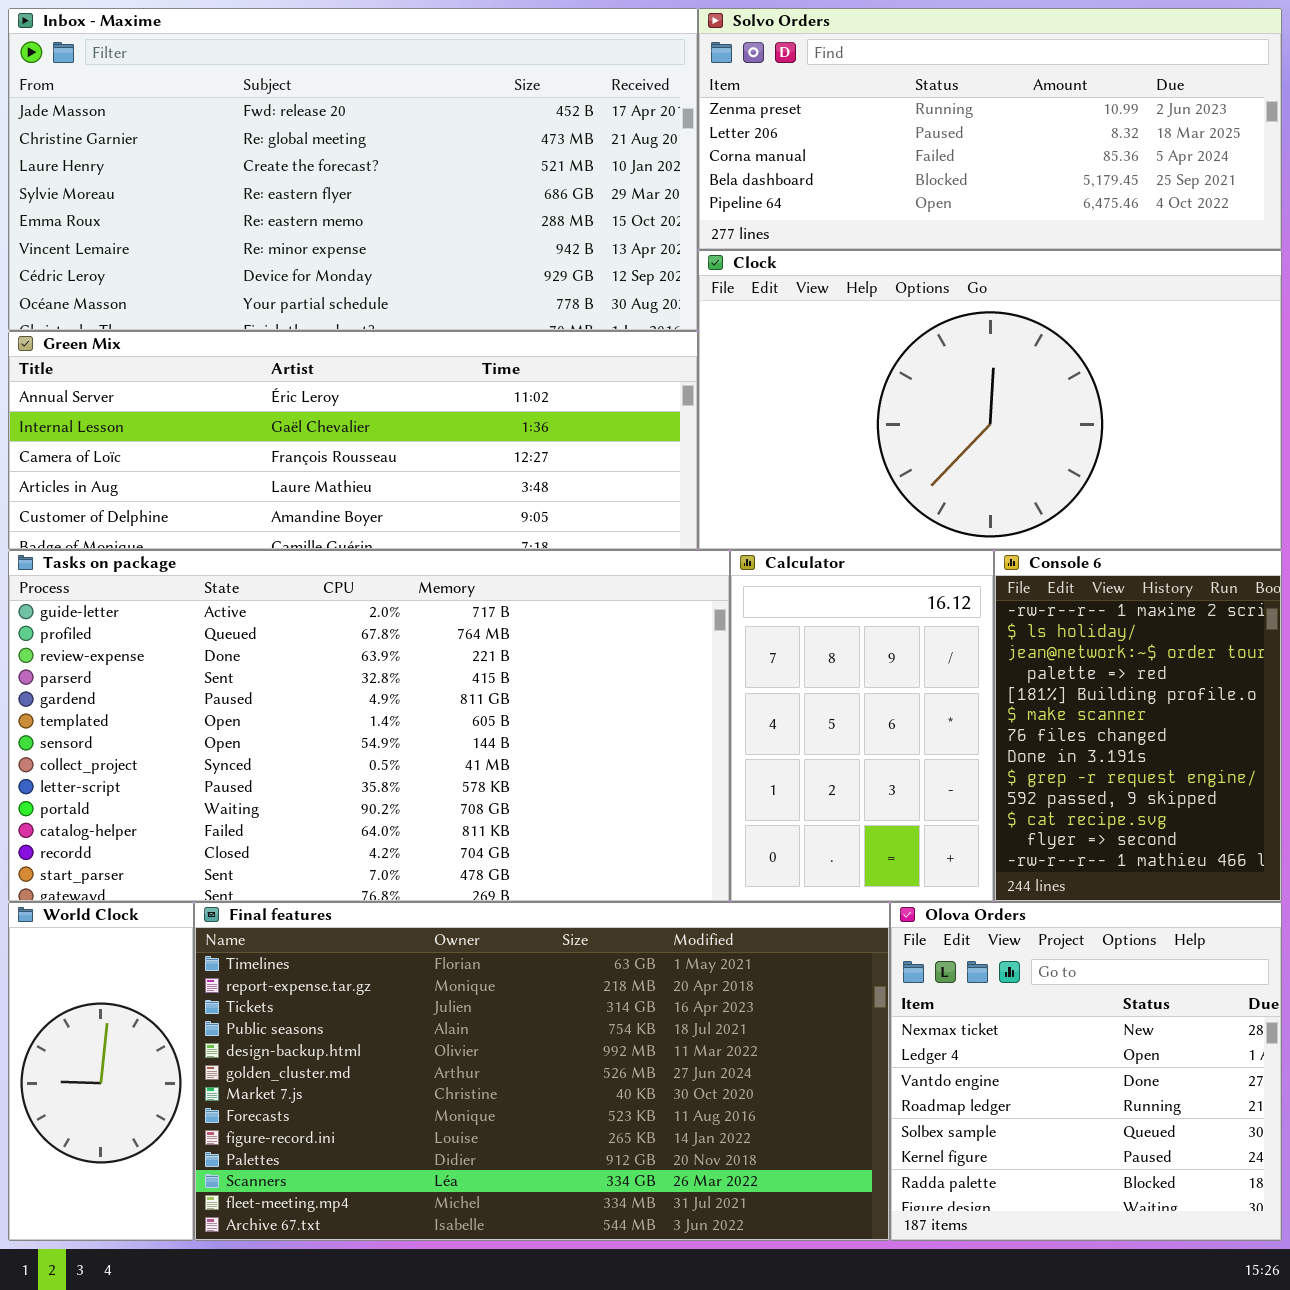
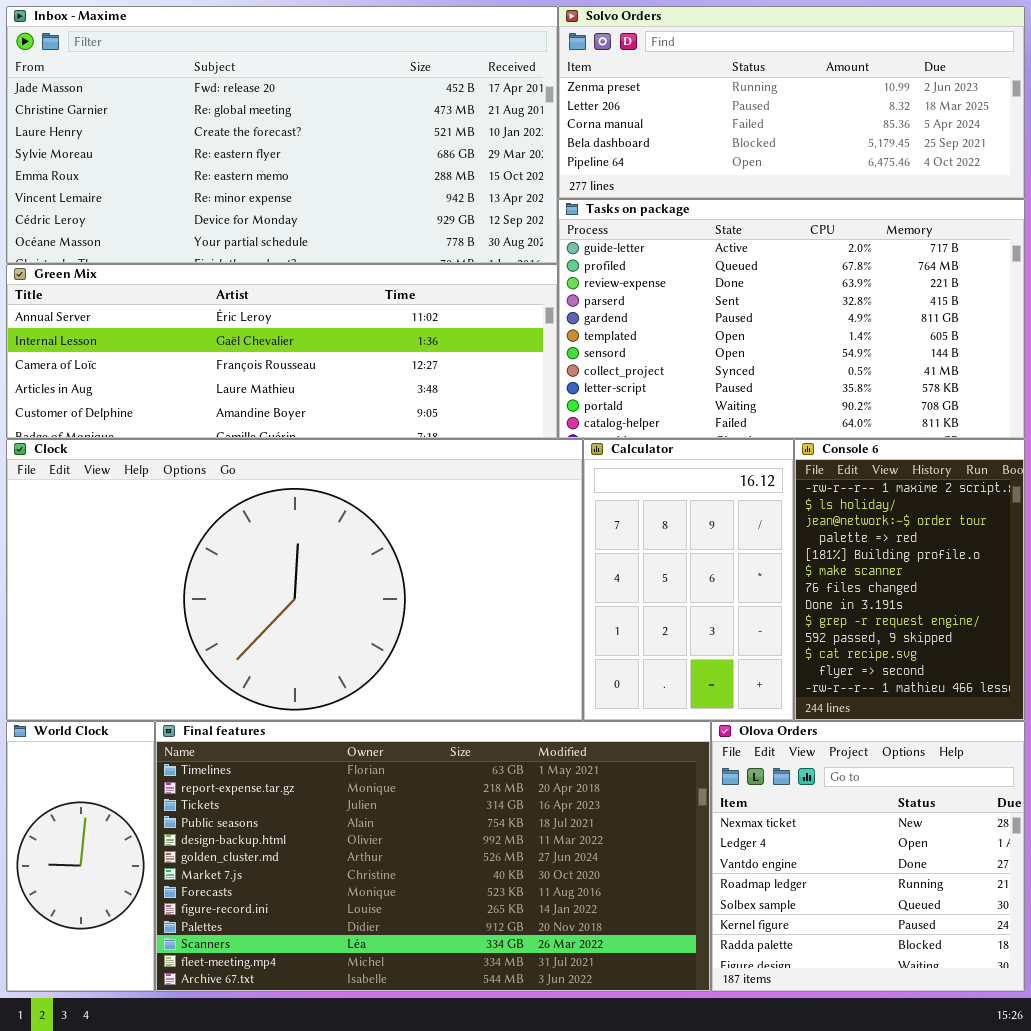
Clock: [698,250,1282,550] -> [6,439,583,721], moved, resized
Tasks on package: [8,550,730,902] -> [558,199,1025,439], moved, resized

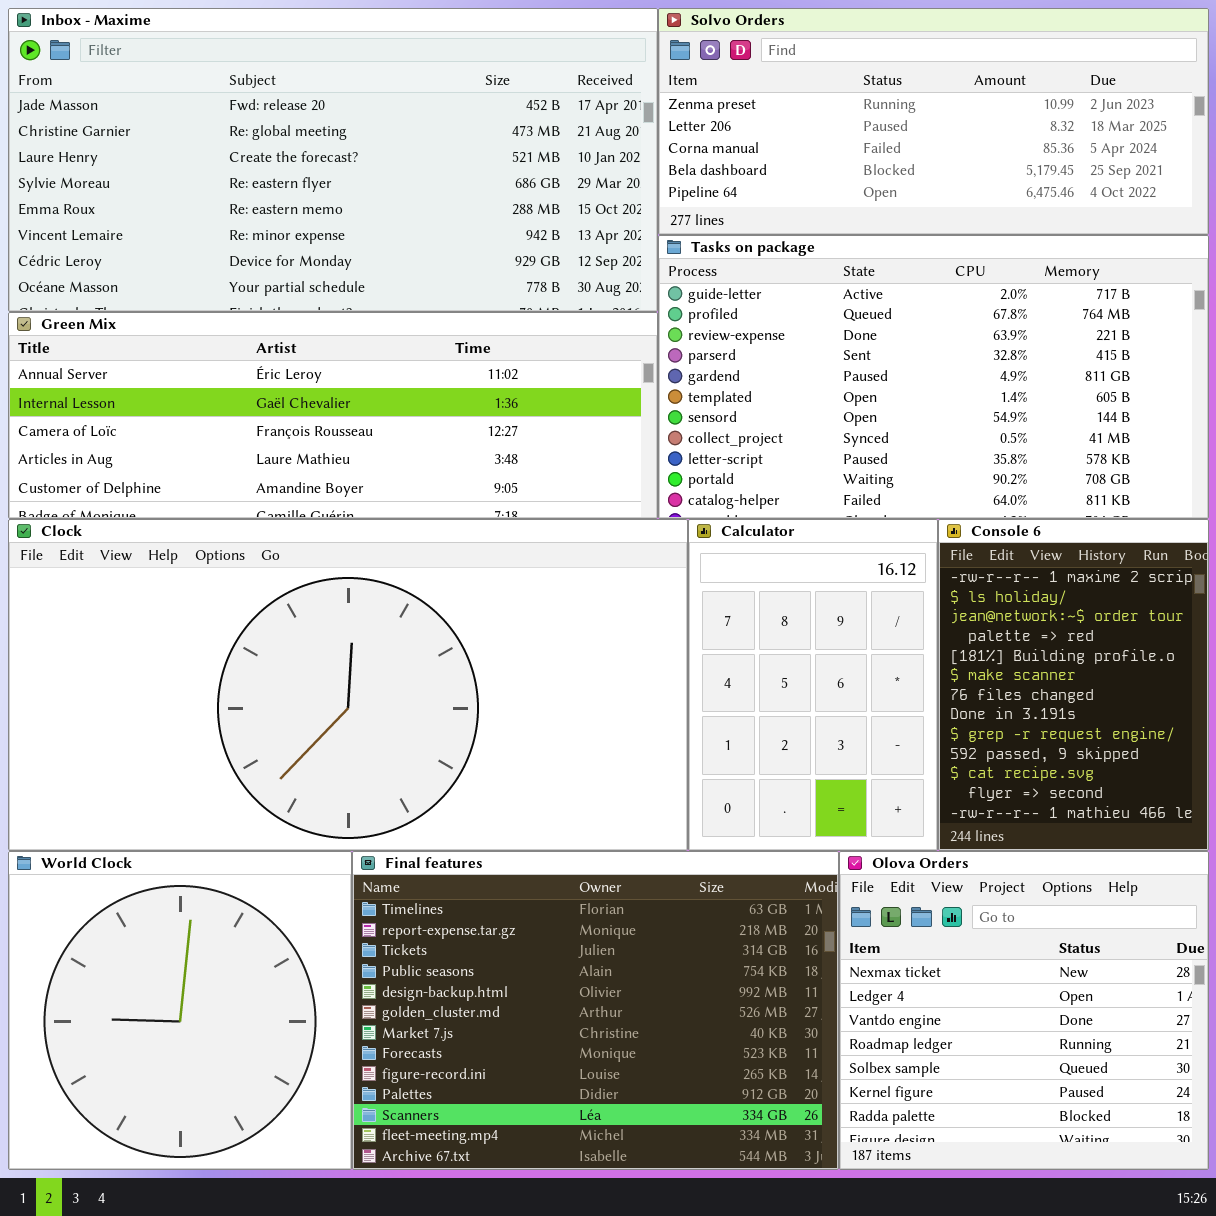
World Clock: [6,721,155,992] -> [8,851,352,1170], resized
Final features: [155,721,711,992] -> [352,851,839,1170], resized

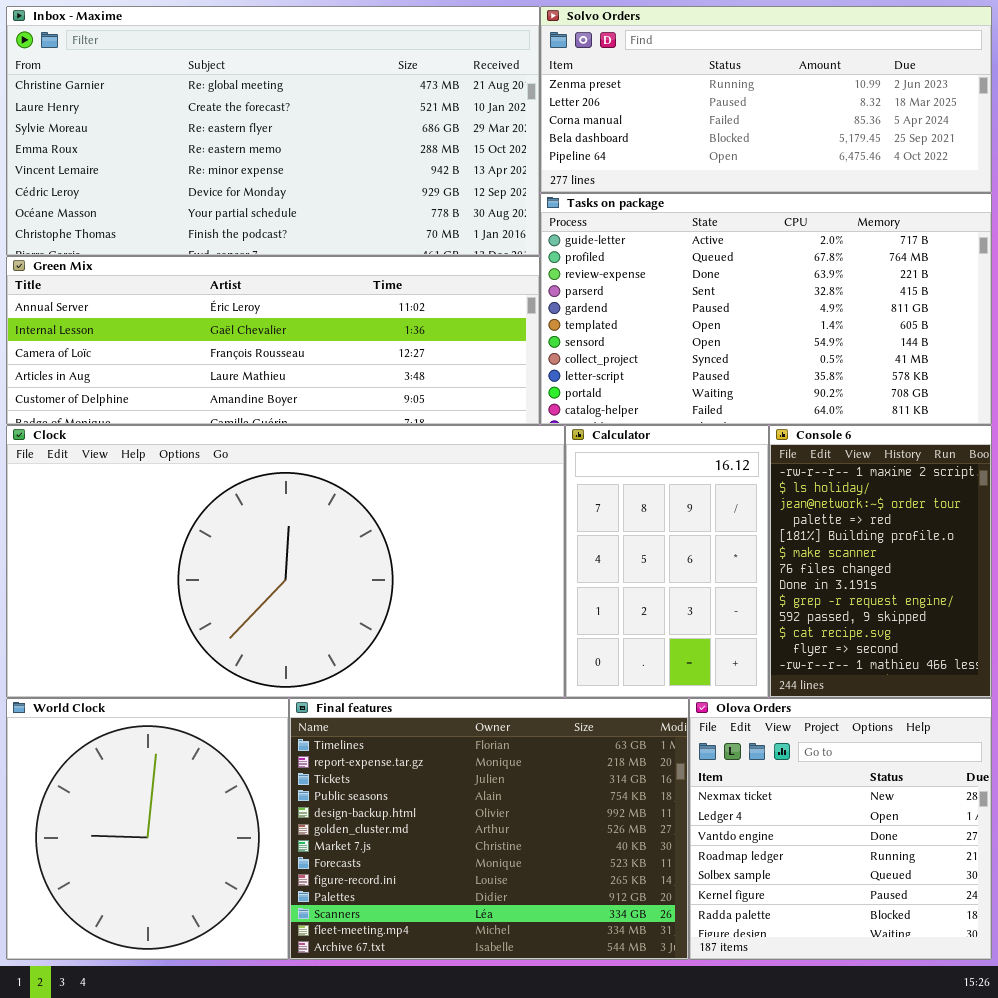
Inbox - Maxime: [8,8,658,312] -> [6,6,540,256], scrolled down 1 row

